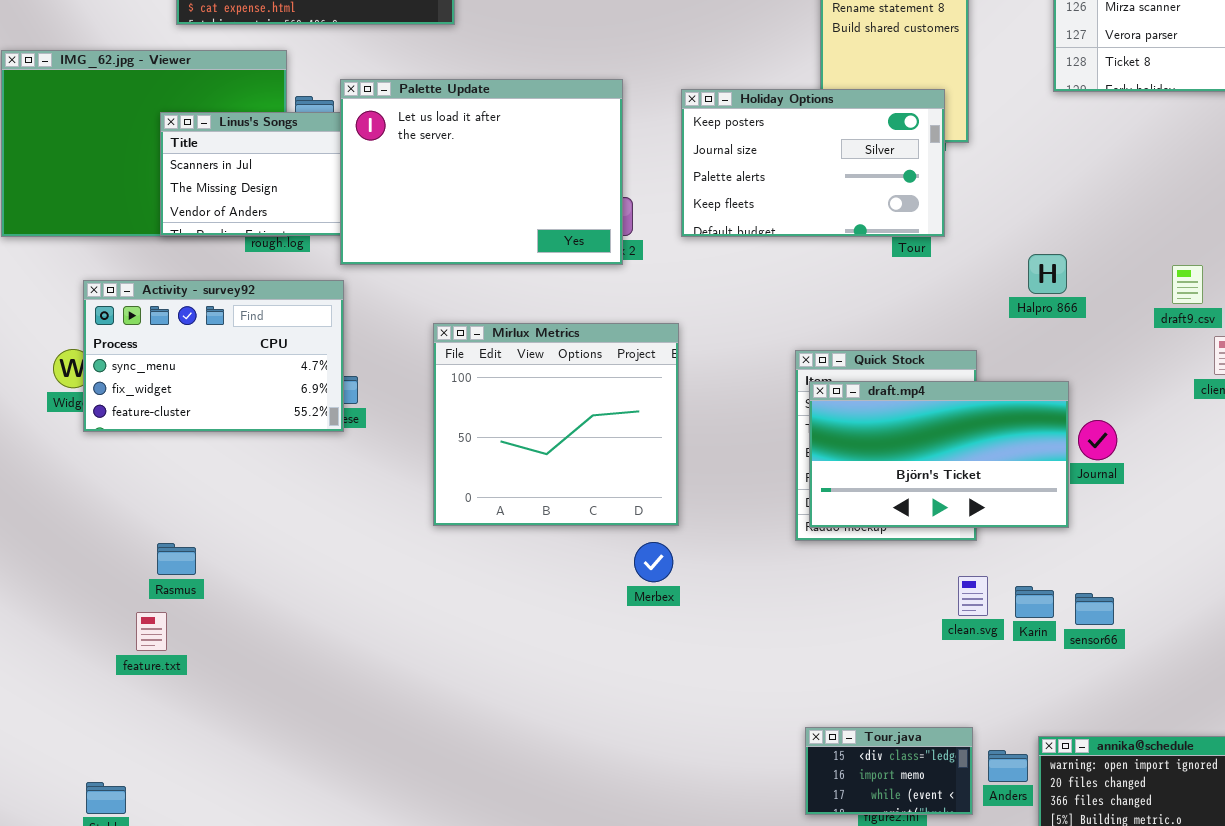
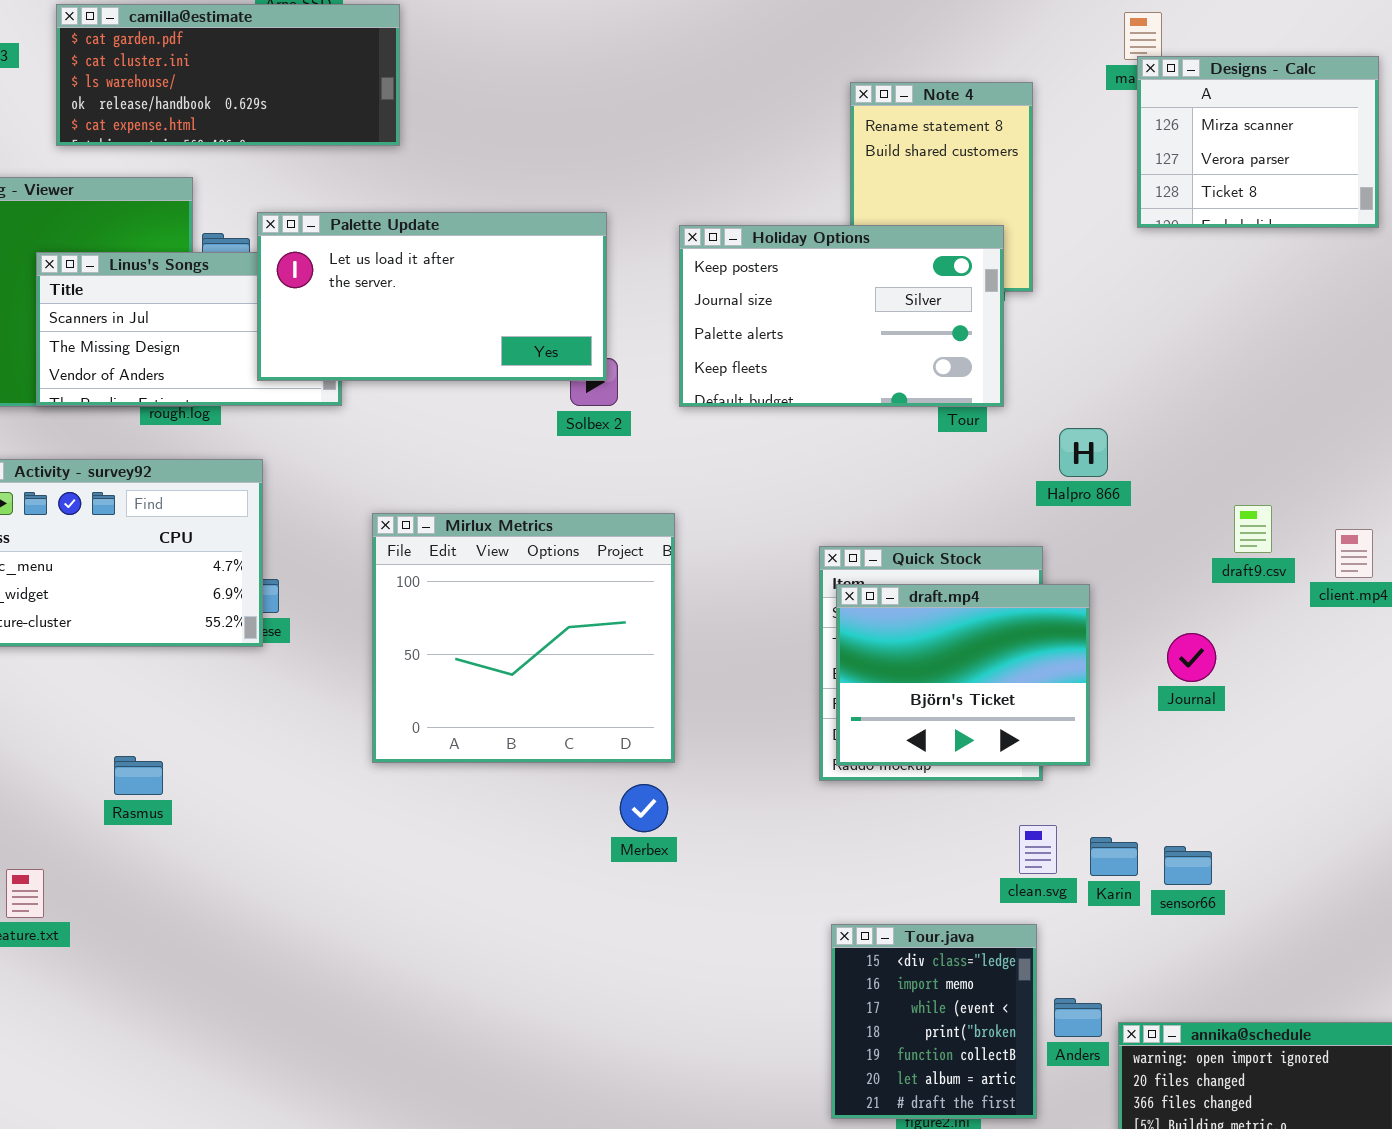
Palette Update: [340,79,623,265] -> [257,212,607,381], resized
Halpro 866: [1028,254,1067,294] -> [1059,428,1108,477], moved
draft9.csv: [1172,265,1203,304] -> [1234,505,1272,553], moved
draft.mp4: [809,381,1069,528] -> [836,584,1090,766], resized
Rasmus: [157,543,196,575] -> [114,756,163,795], moved
Tour.java: [805,727,973,815] -> [831,924,1037,1119], resized
Anders: [988,750,1028,782] -> [1054,998,1102,1037], moved

